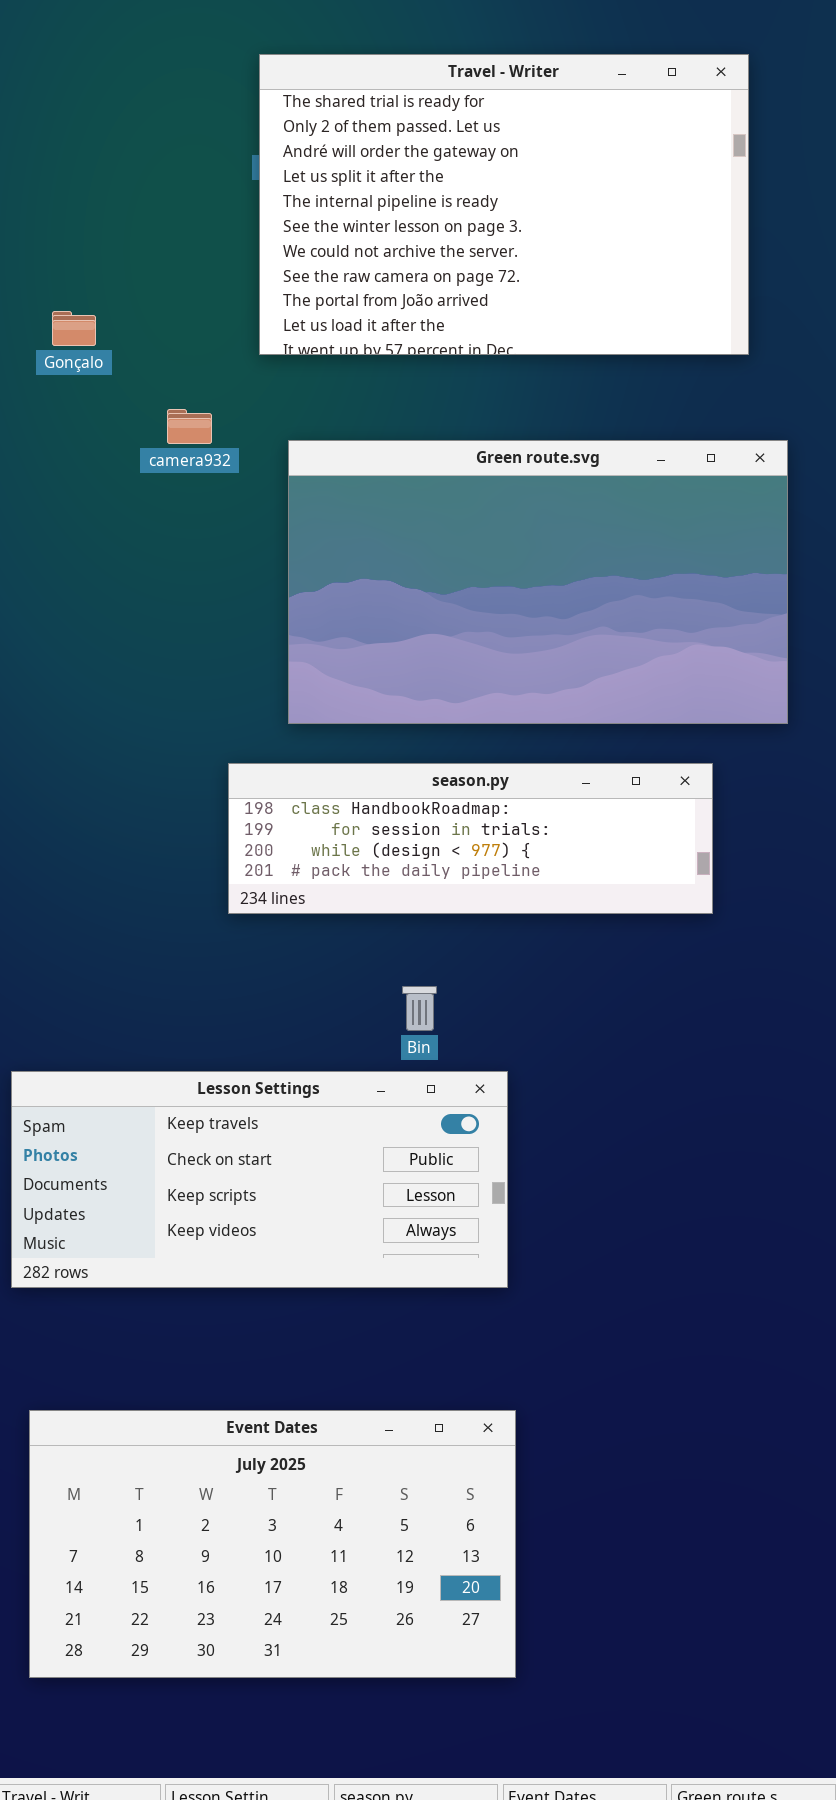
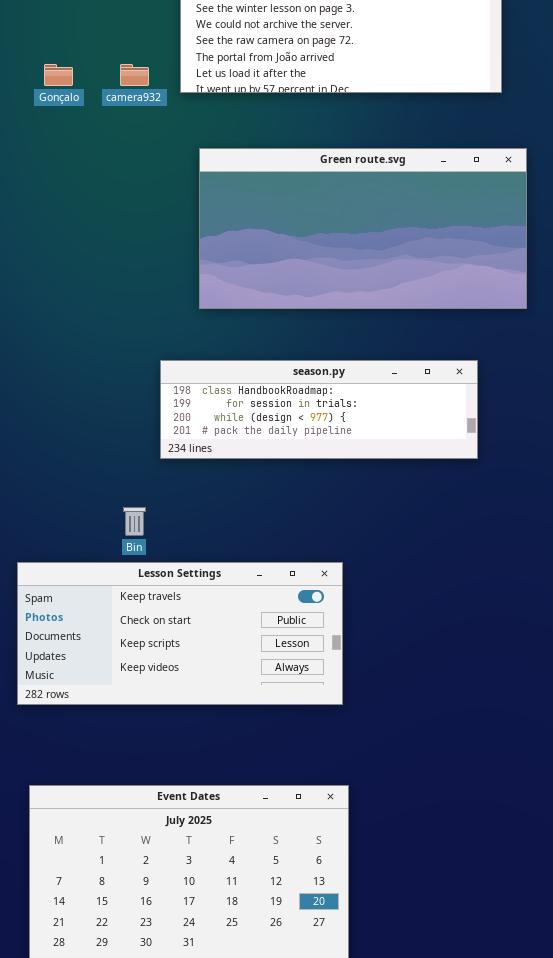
camera932: [167,409,212,444] -> [120,64,149,86], moved
Green route.svg: [288,440,788,724] -> [199,148,527,309], resized
Bin: [402,986,437,1031] -> [123,507,146,536], moved

